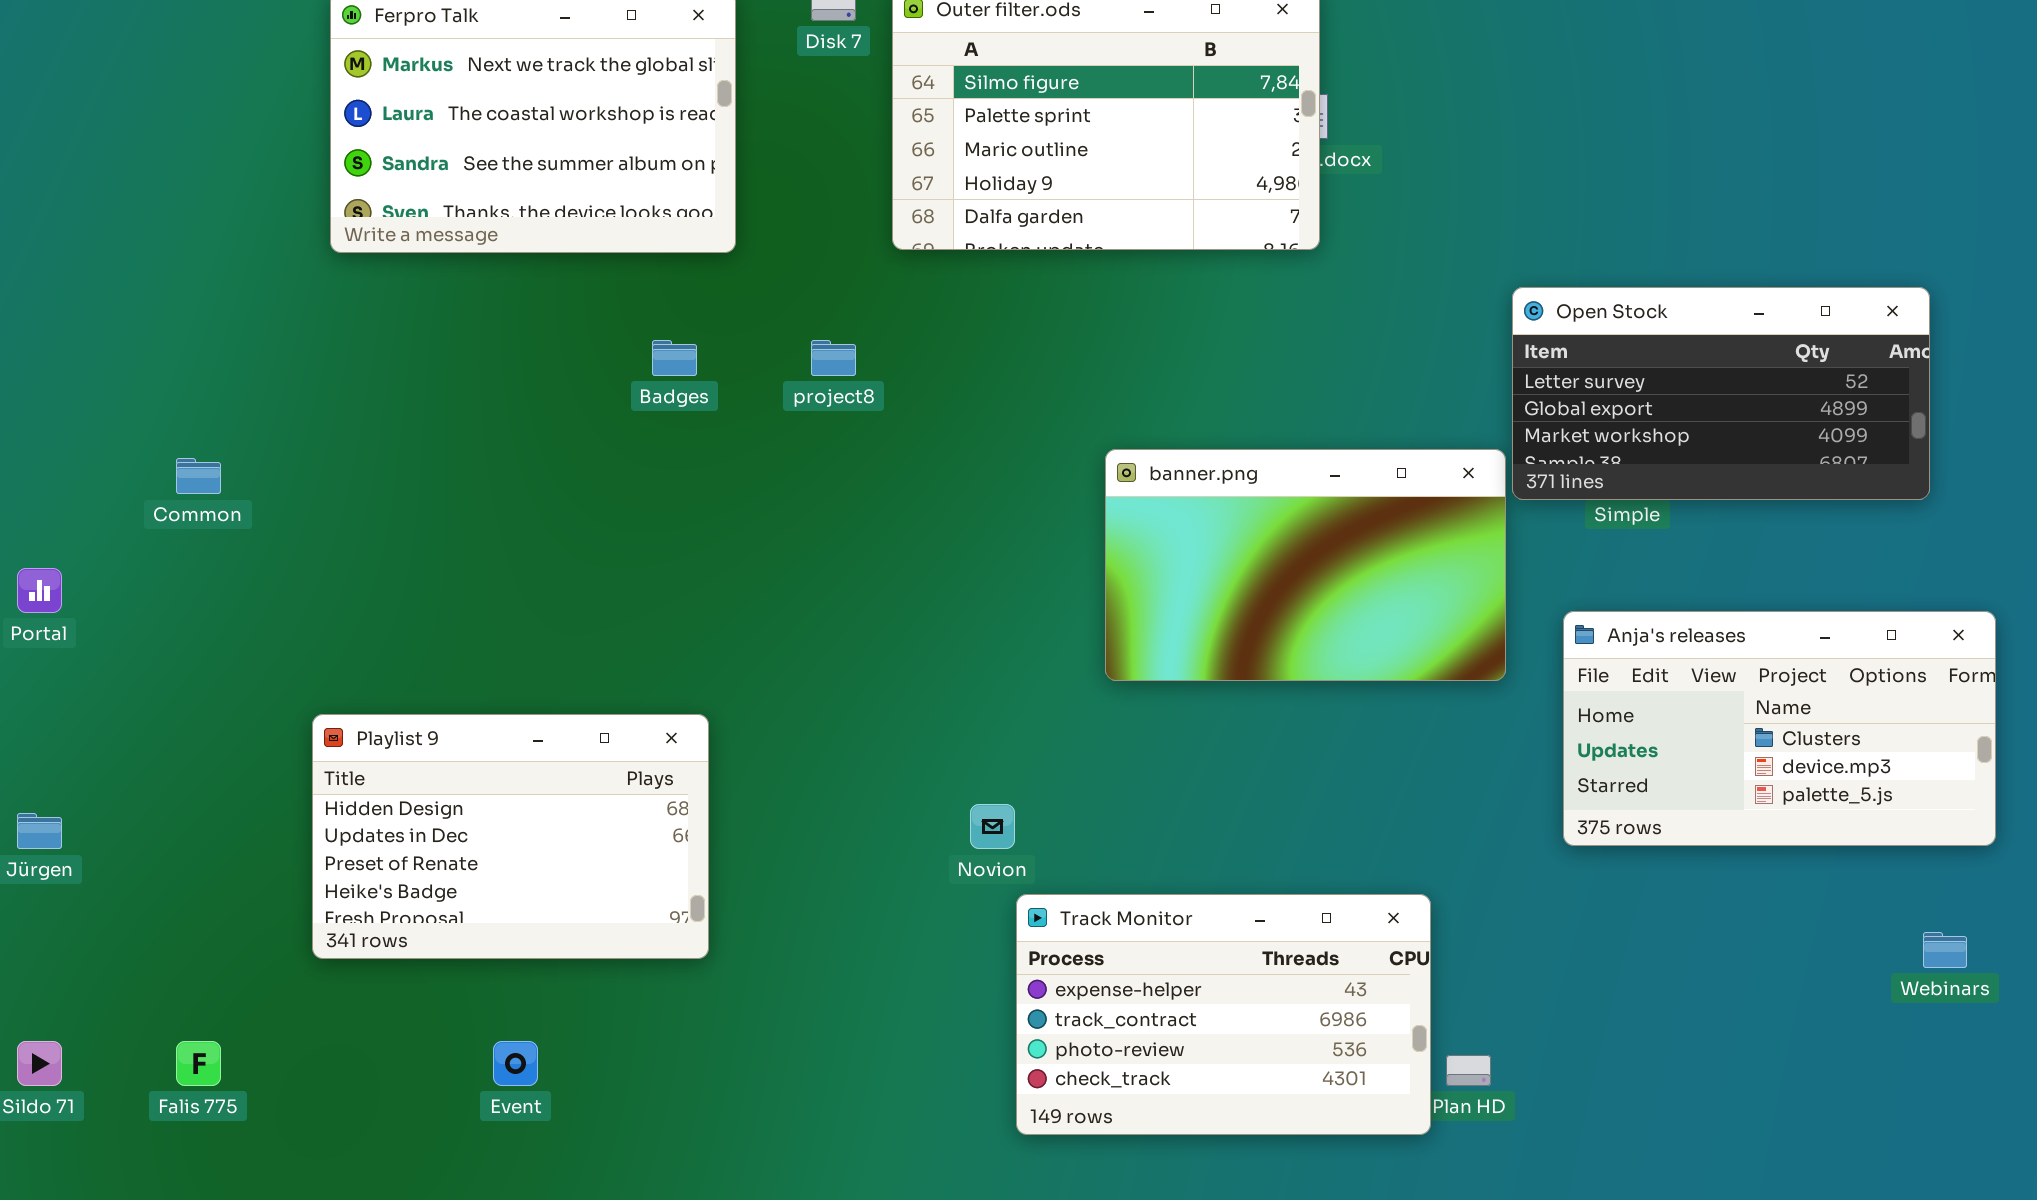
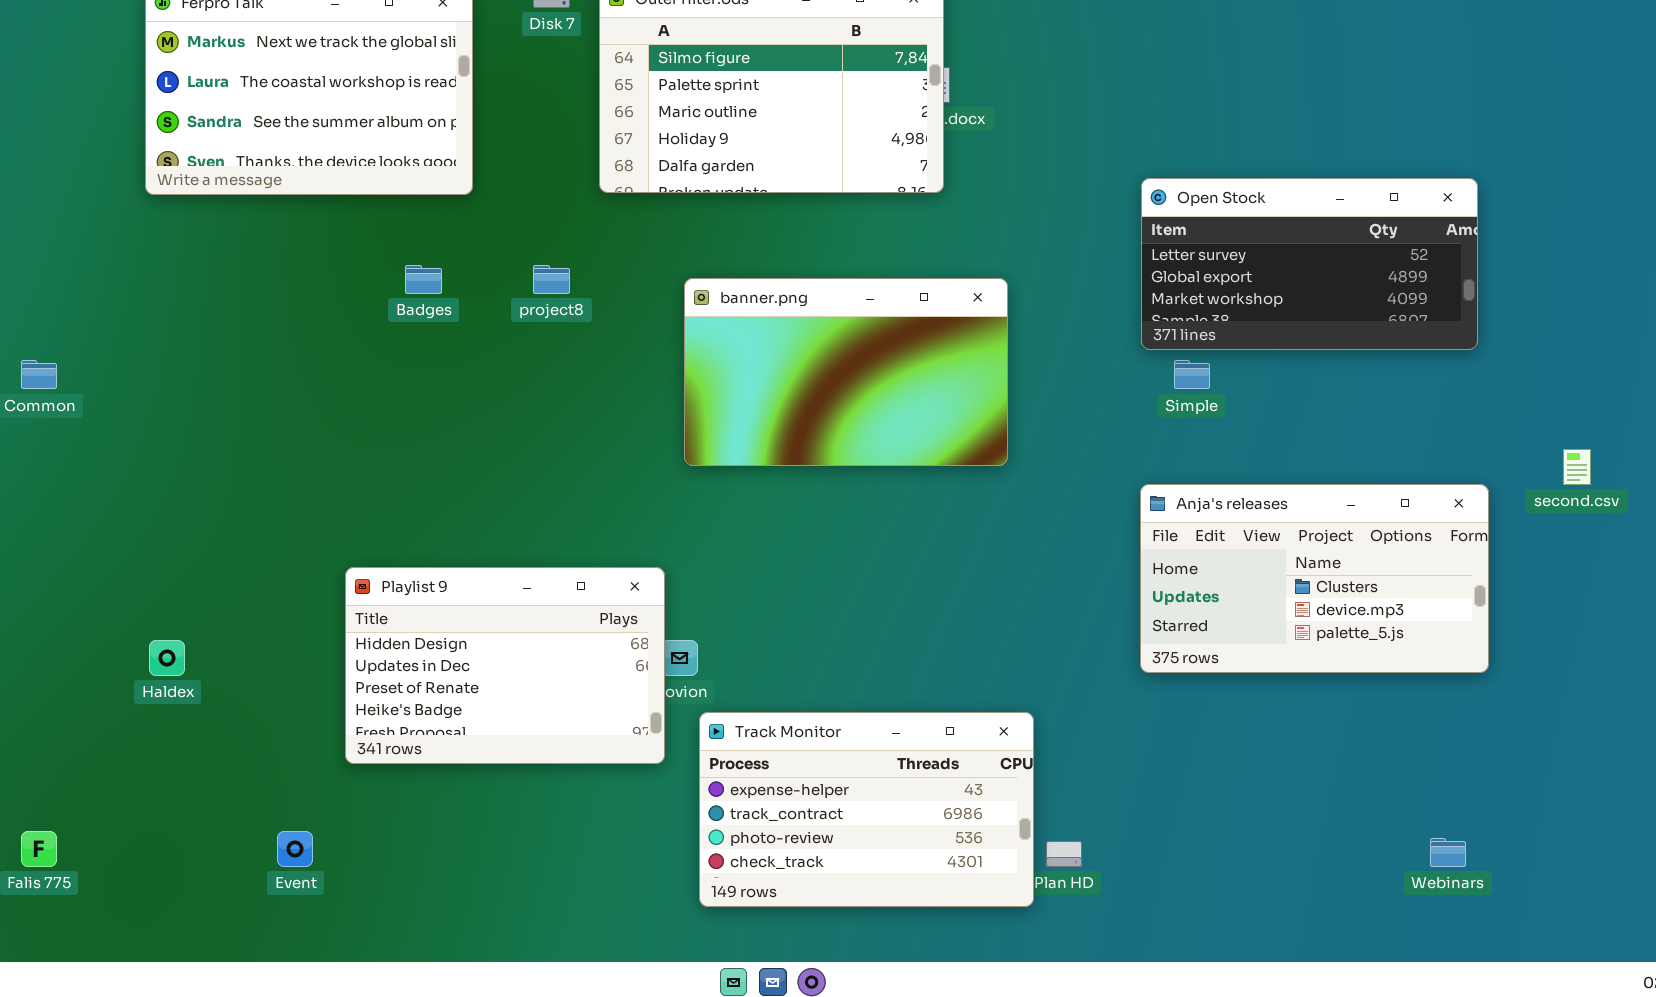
Open Stock: [1512,287,1930,500] -> [1141,178,1478,350], moved
banner.png: [1105,449,1506,681] -> [684,278,1008,466], moved
Playlist 9: [312,714,709,959] -> [345,567,665,764], moved
Webinars: [1923,932,1967,968] -> [1430,838,1466,867], moved

